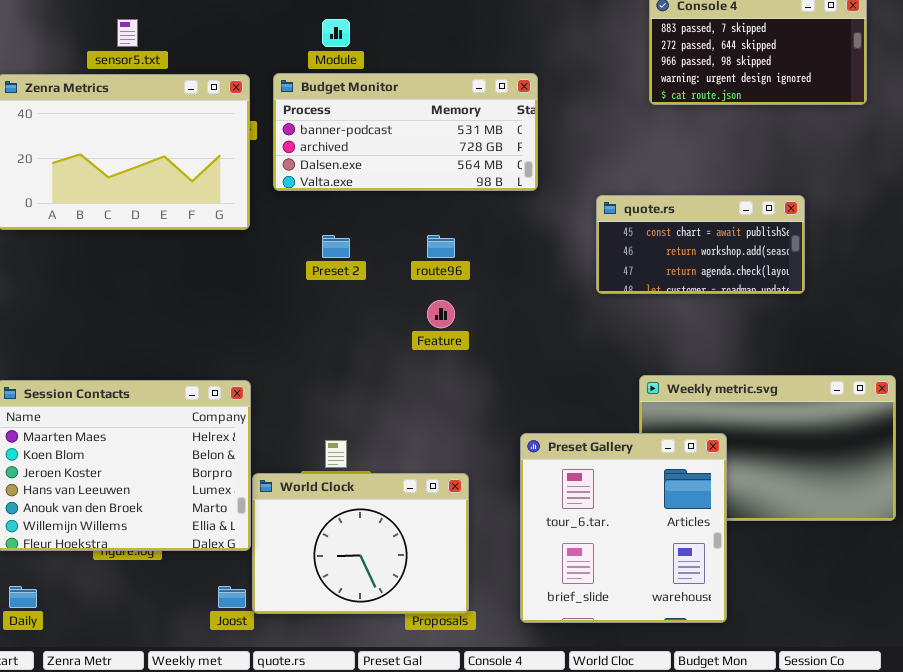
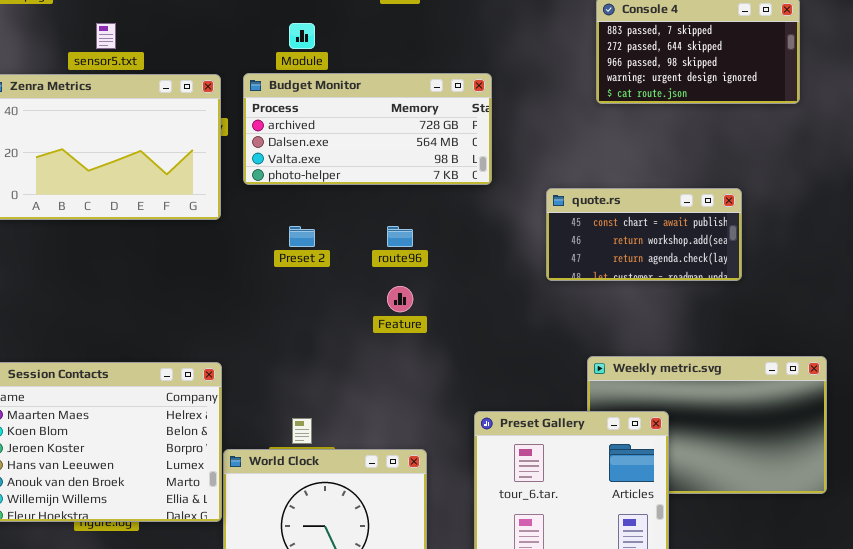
Budget Monitor: [273,73,538,191] -> [243,73,492,185], scrolled down 1 row

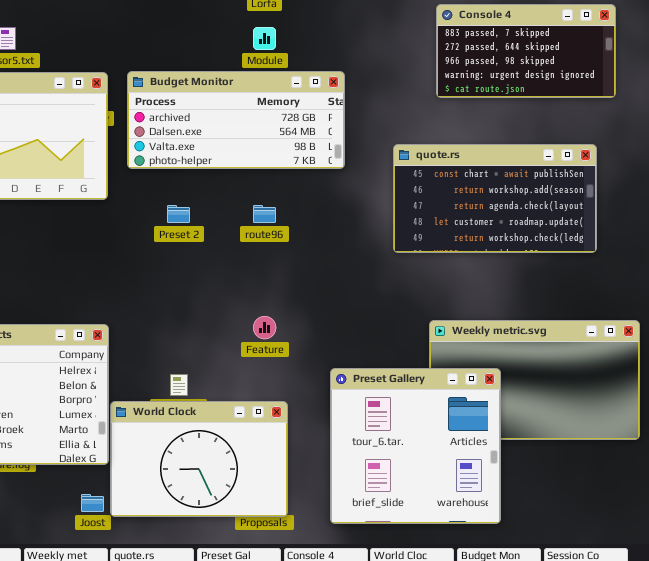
Module: [289,23,315,49] -> [253,27,276,50], moved
quote.rs: [546,188,742,281] -> [393,144,597,253], resized
Feature: [387,286,413,312] -> [253,316,276,339], moved

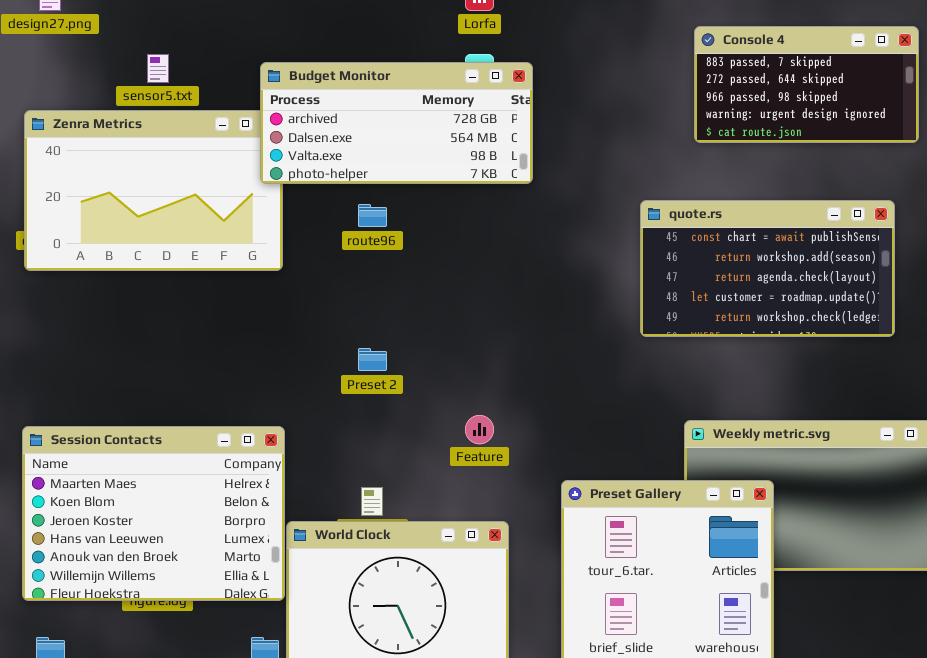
Budget Monitor: [127,71,345,169] -> [260,62,533,184], moved
Preset 2: [167,205,190,223] -> [358,348,387,371], moved
route96: [253,205,276,223] -> [358,204,387,227], moved

